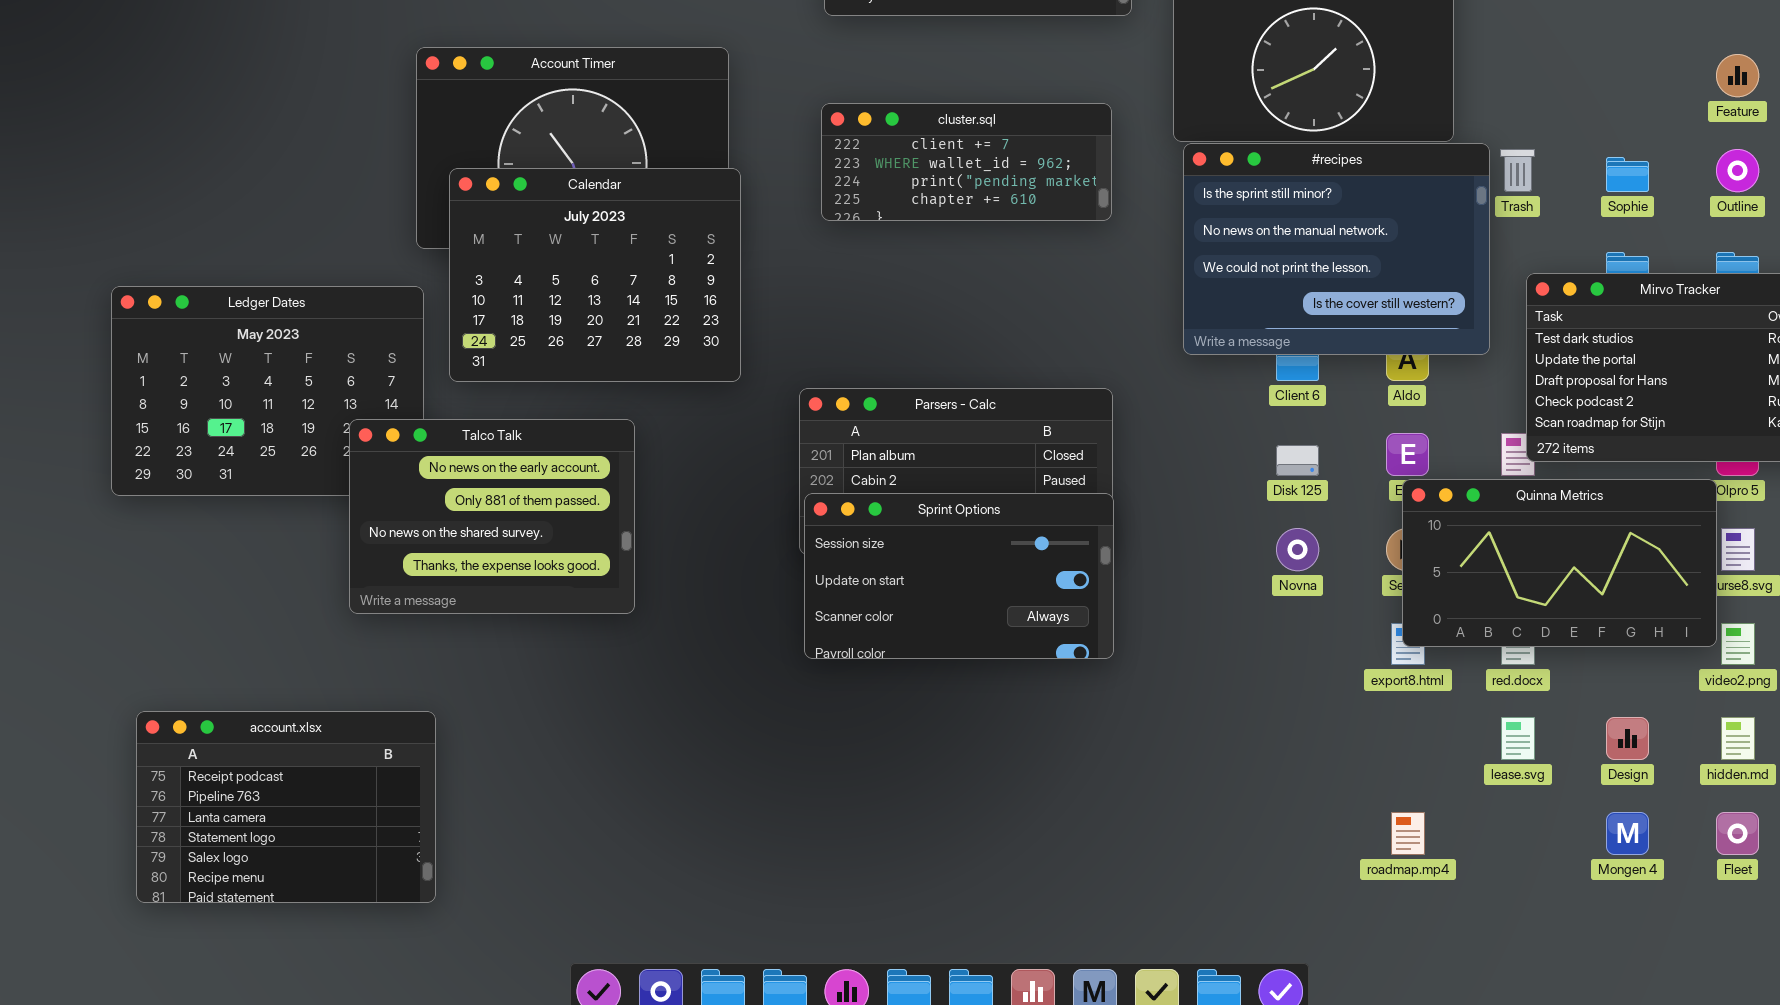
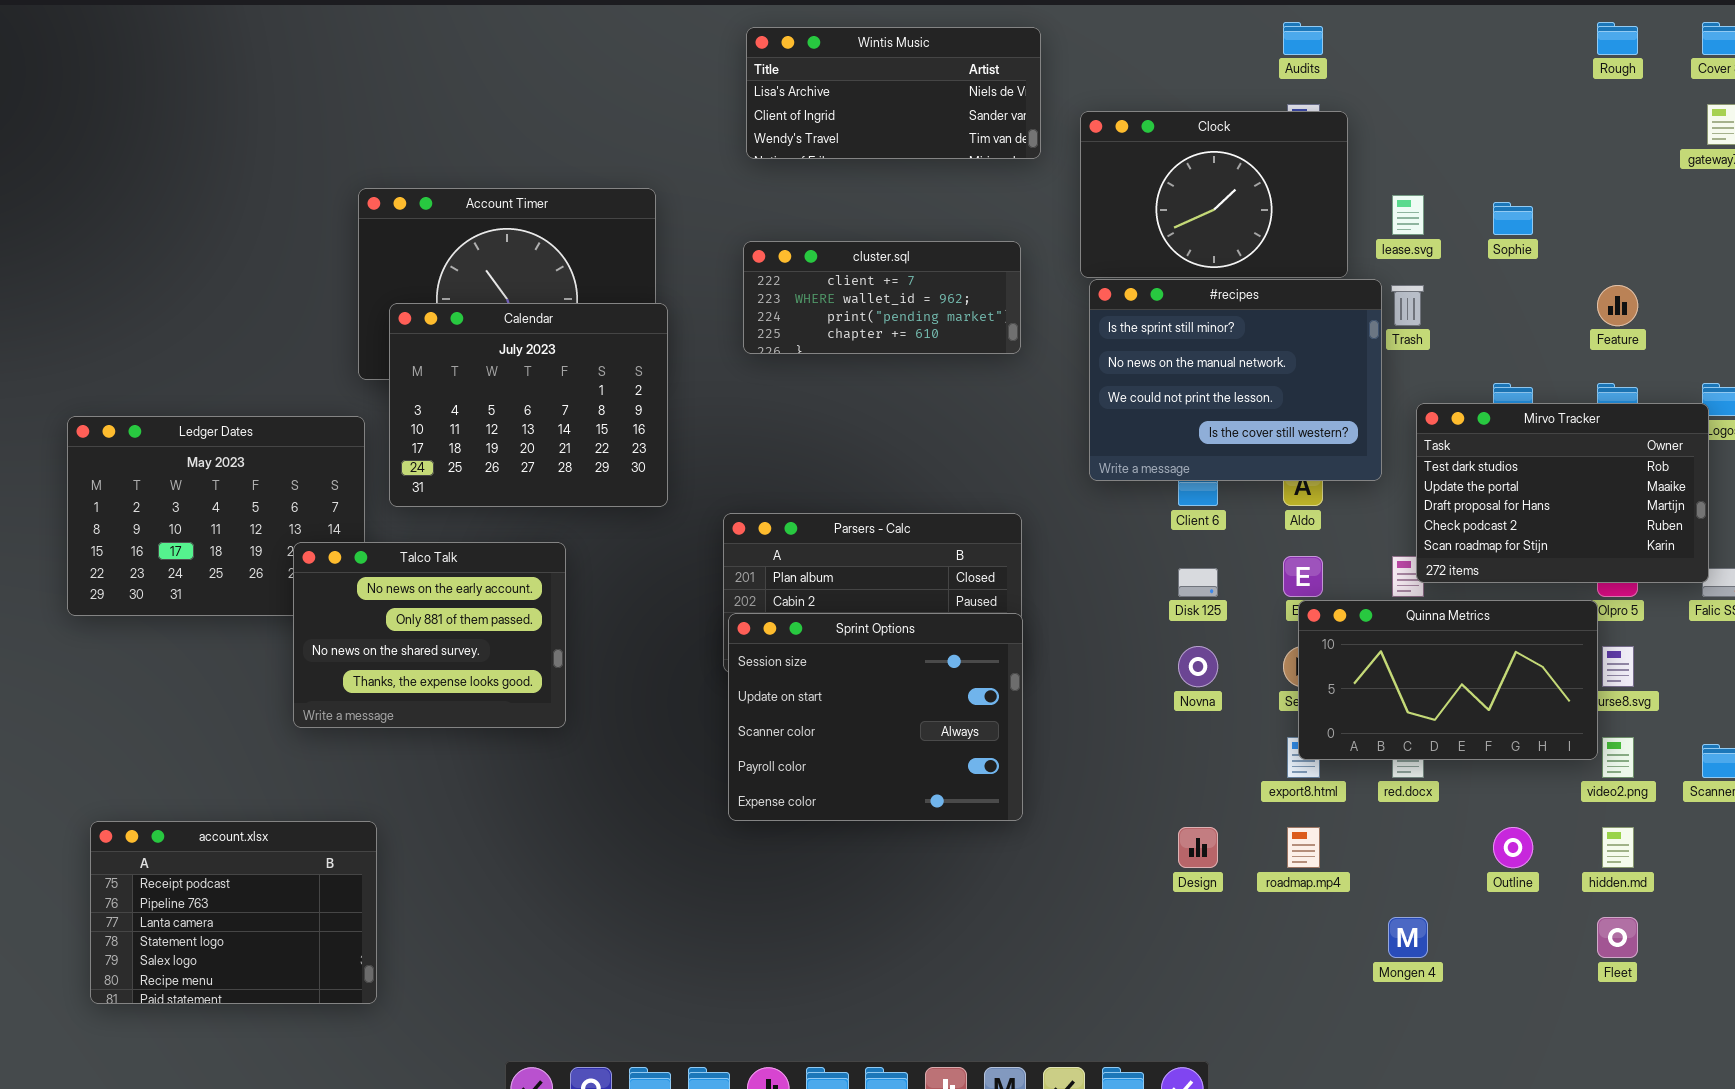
Feature: [1716,54,1759,97] -> [1597,285,1638,326], moved
Outline: [1716,149,1759,192] -> [1493,827,1533,868], moved
Sophie: [1606,157,1649,192] -> [1493,202,1533,235], moved
Sprint Options: [804,493,1114,659] -> [728,613,1023,821], resized
lease.svg: [1501,717,1535,760] -> [1392,195,1424,235], moved
Design: [1606,717,1649,760] -> [1178,827,1218,868], moved
roadmap.mp4: [1391,812,1425,855] -> [1287,827,1320,868], moved
Mongen 4: [1606,812,1649,855] -> [1388,917,1428,958], moved

